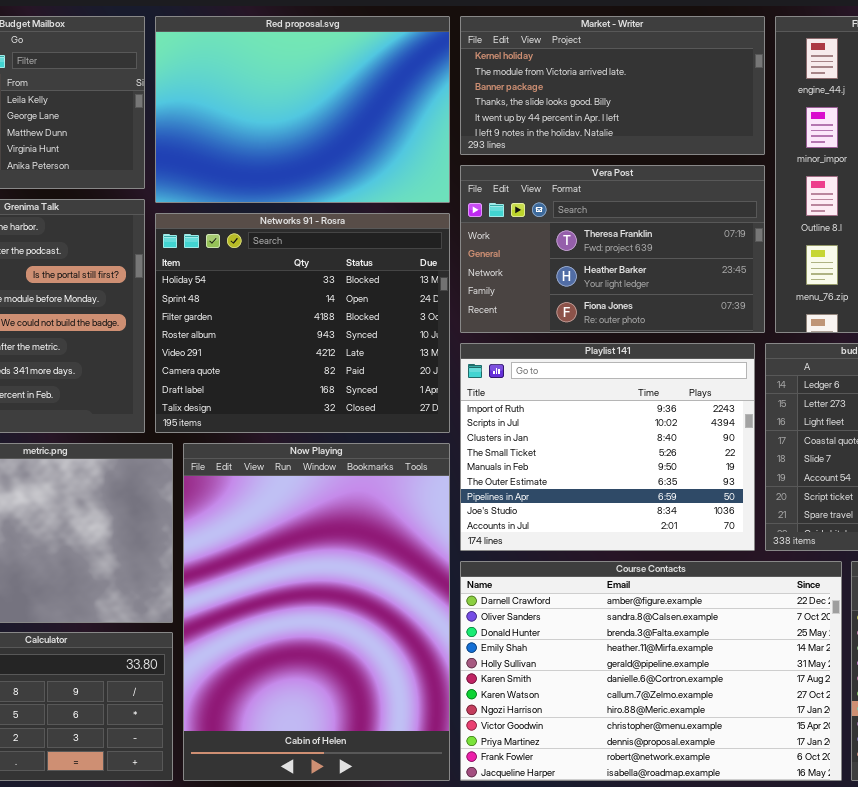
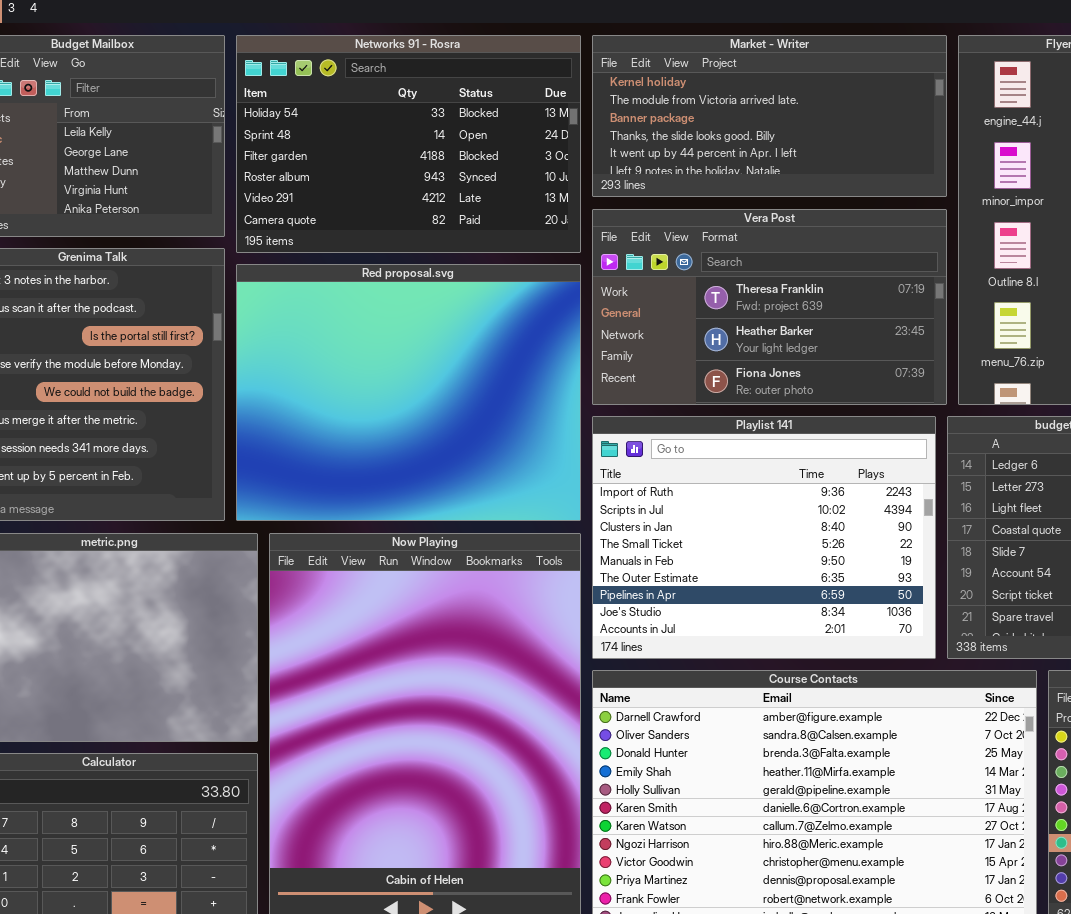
Red proposal.svg: [155,16,450,203] -> [236,264,581,521], moved, resized
Networks 91 - Rosra: [155,213,450,433] -> [236,35,581,253], moved, resized

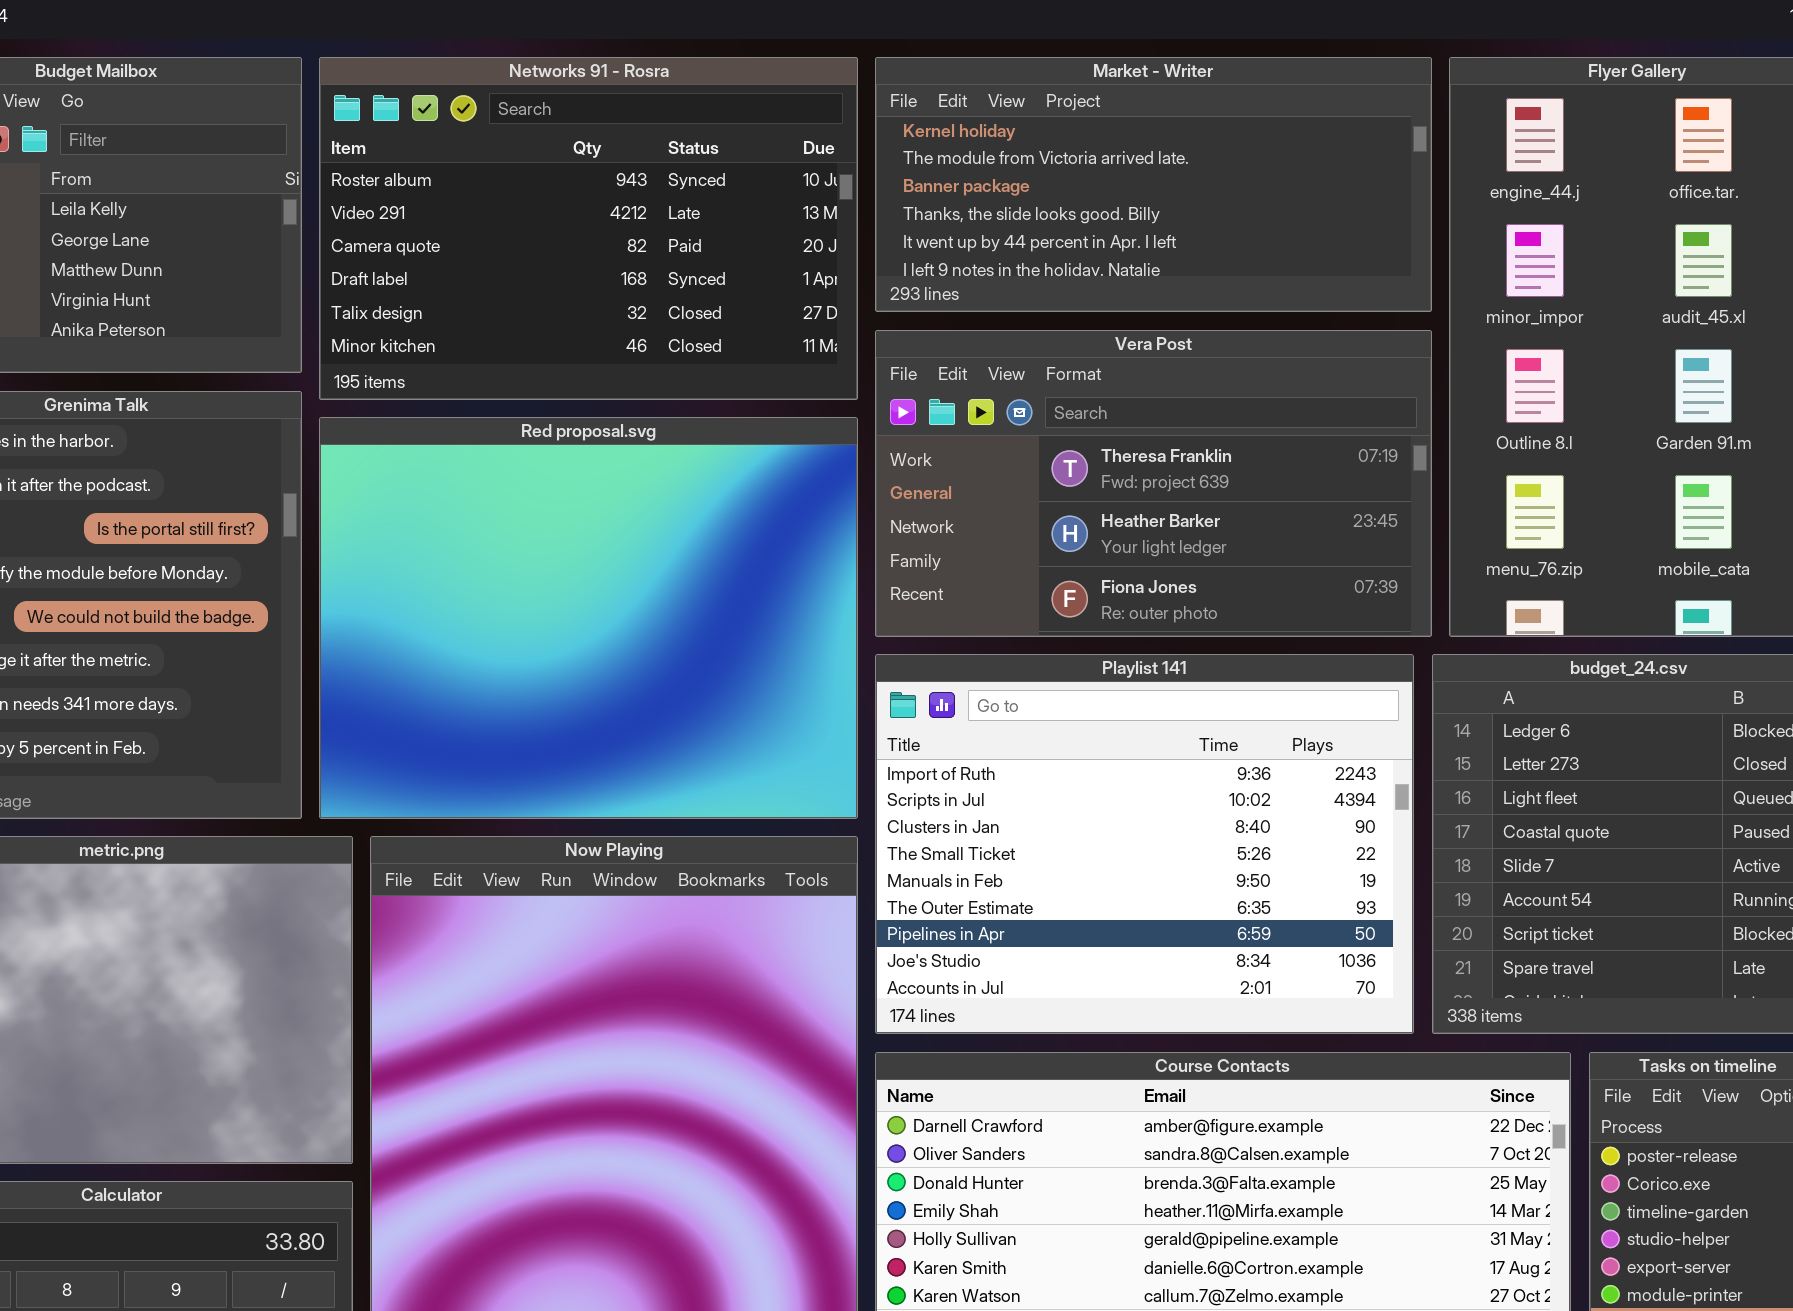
Networks 91 - Rosra: [236,35,581,253] -> [319,57,858,400], scrolled down 3 rows

